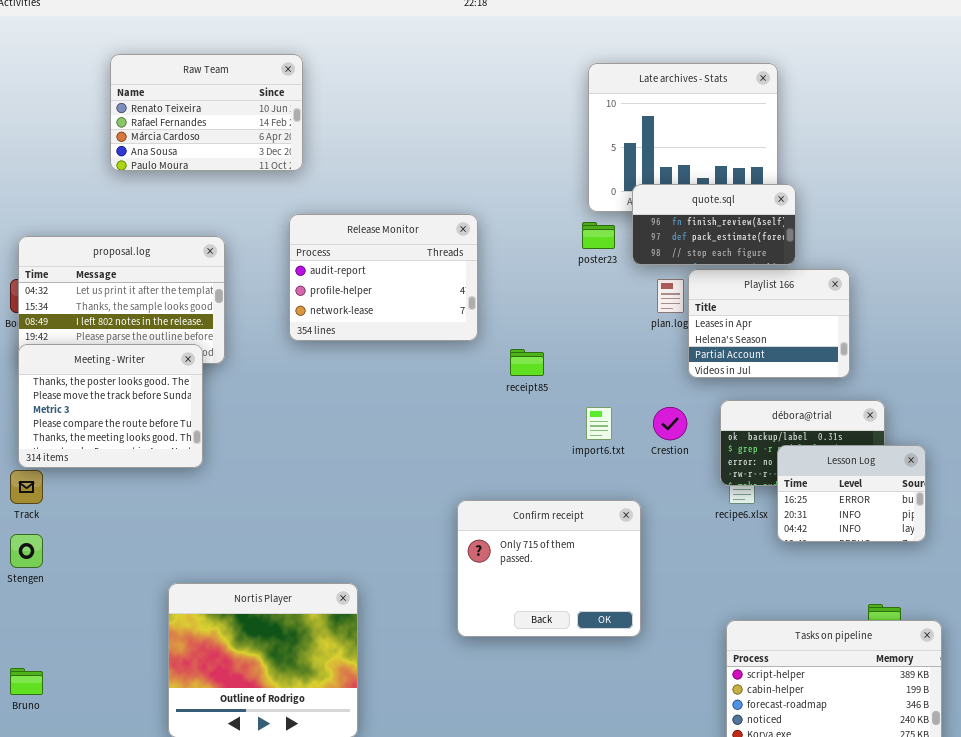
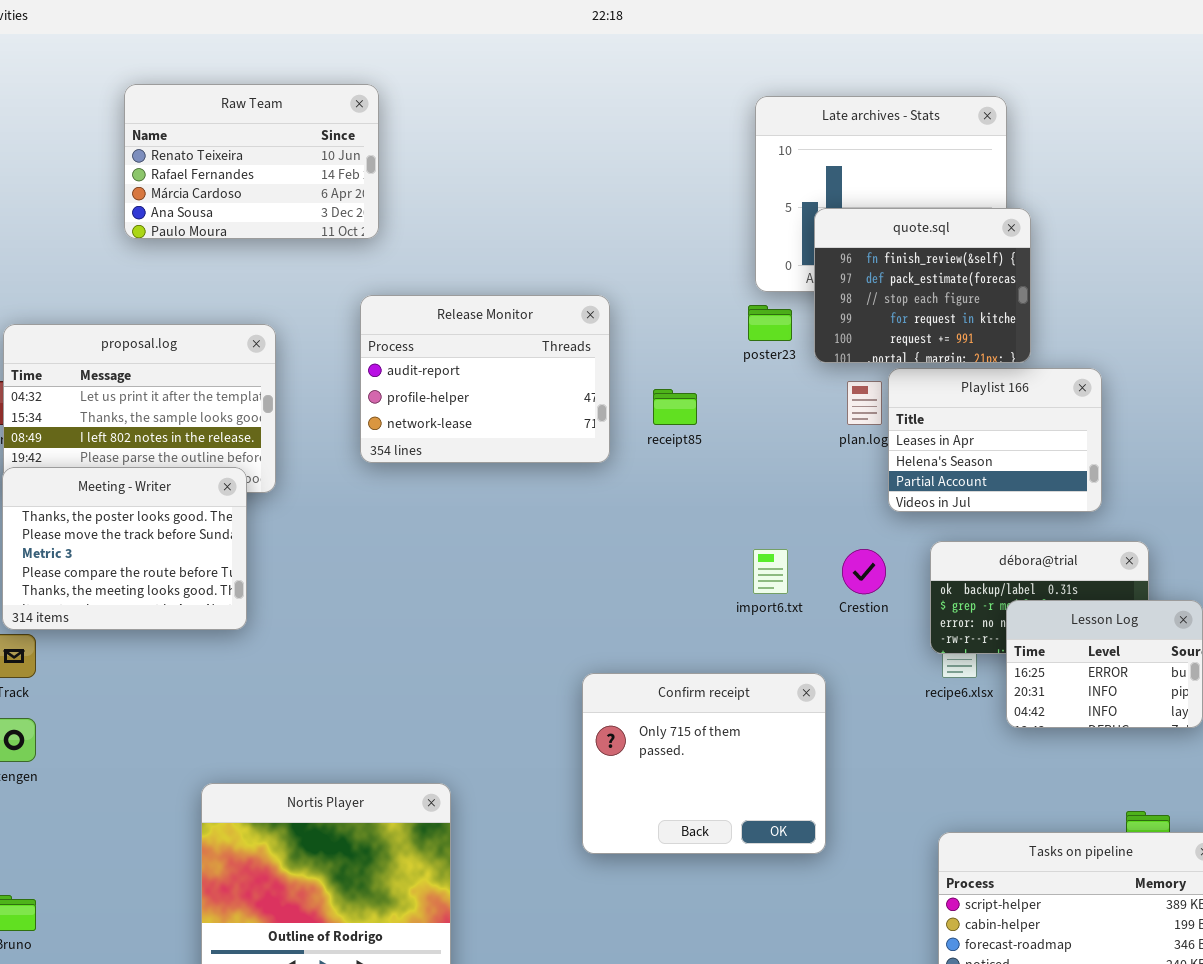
quote.sql: [632,184,796,265] -> [814,208,1031,363], resized
receipt85: [510,349,544,376] -> [653,389,697,425], moved

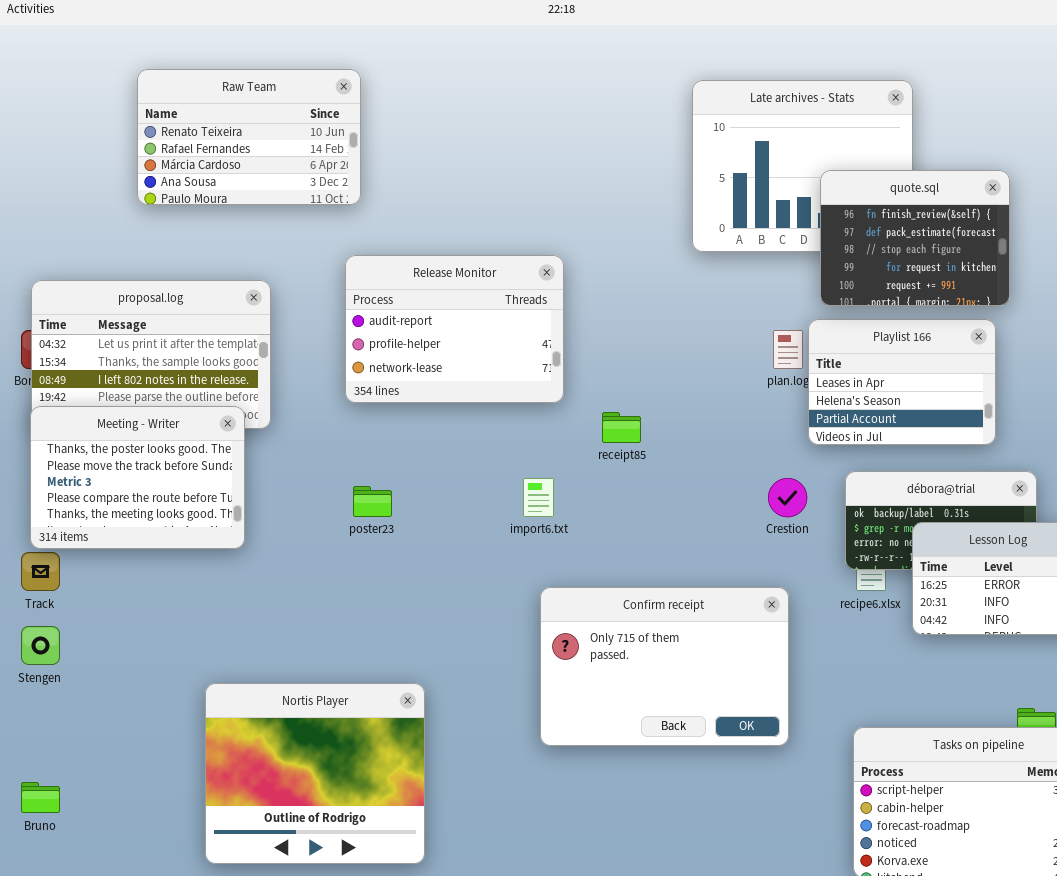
quote.sql: [814,208,1031,363] -> [820,170,1010,306], moved
poster23: [748,305,792,341] -> [353,486,392,517], moved
receipt85: [653,389,697,425] -> [602,412,641,443], moved
import6.txt: [753,549,788,594] -> [523,478,554,517], moved
Confirm receipt: [582,673,826,854] -> [540,587,789,746], resized

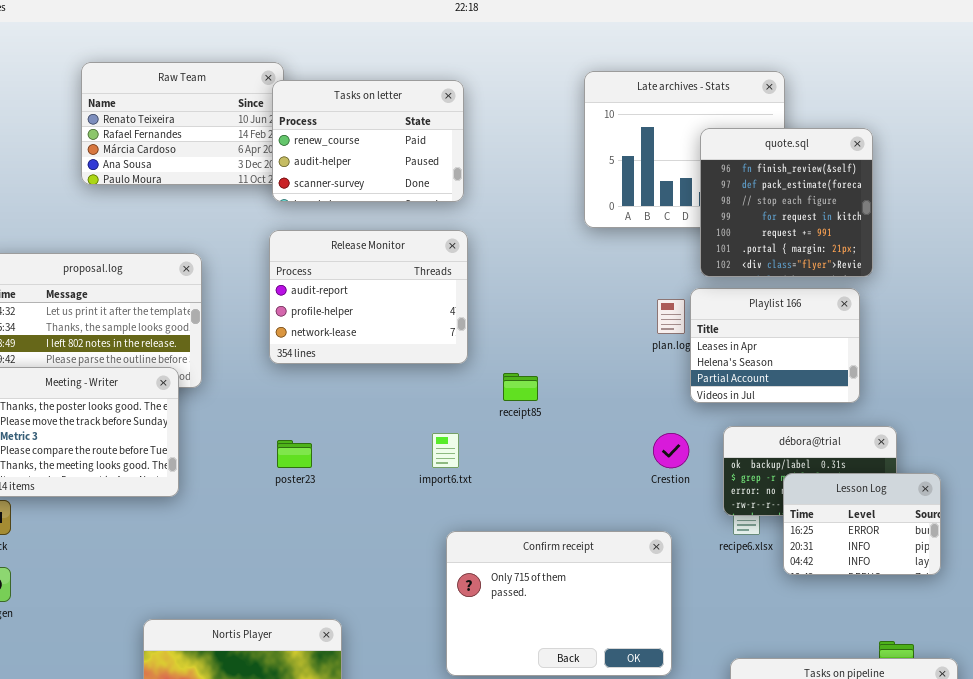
Tasks on letter: none -> [272,80,464,202], opened
quote.sql: [820,170,1010,306] -> [700,128,873,277], resized

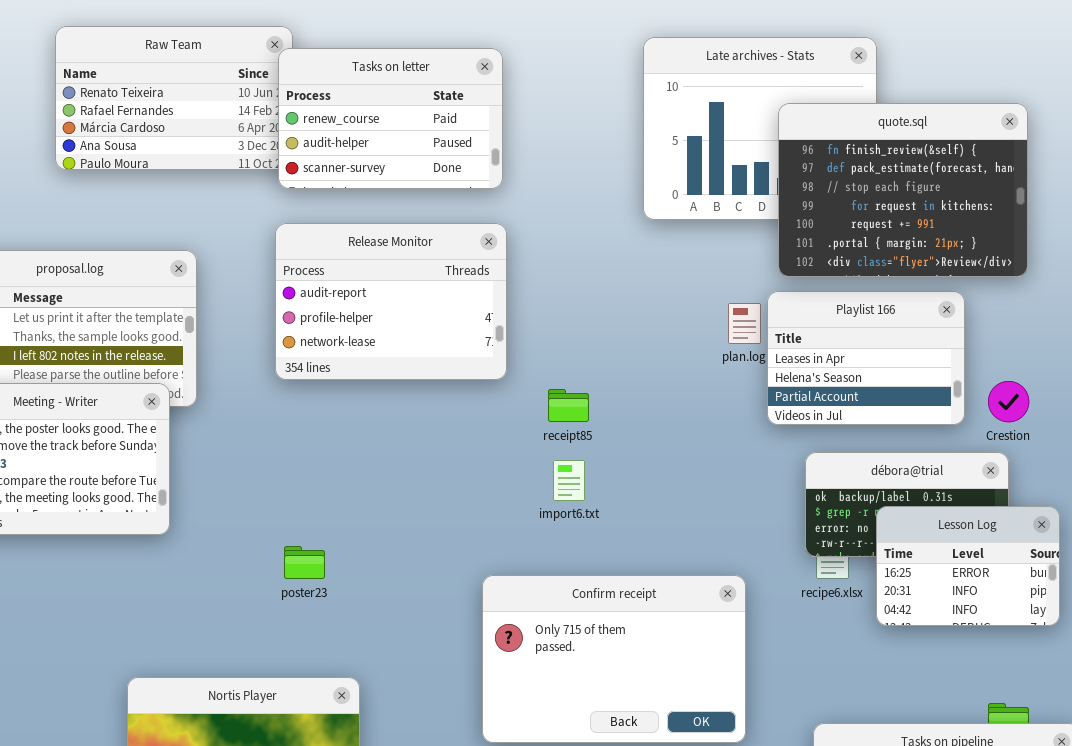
quote.sql: [700,128,873,277] -> [778,103,1028,277], resized
import6.txt: [432,433,459,468] -> [553,460,585,501], moved
Crestion: [653,433,689,468] -> [988,381,1029,422], moved
poster23: [277,440,312,468] -> [284,546,325,579], moved

